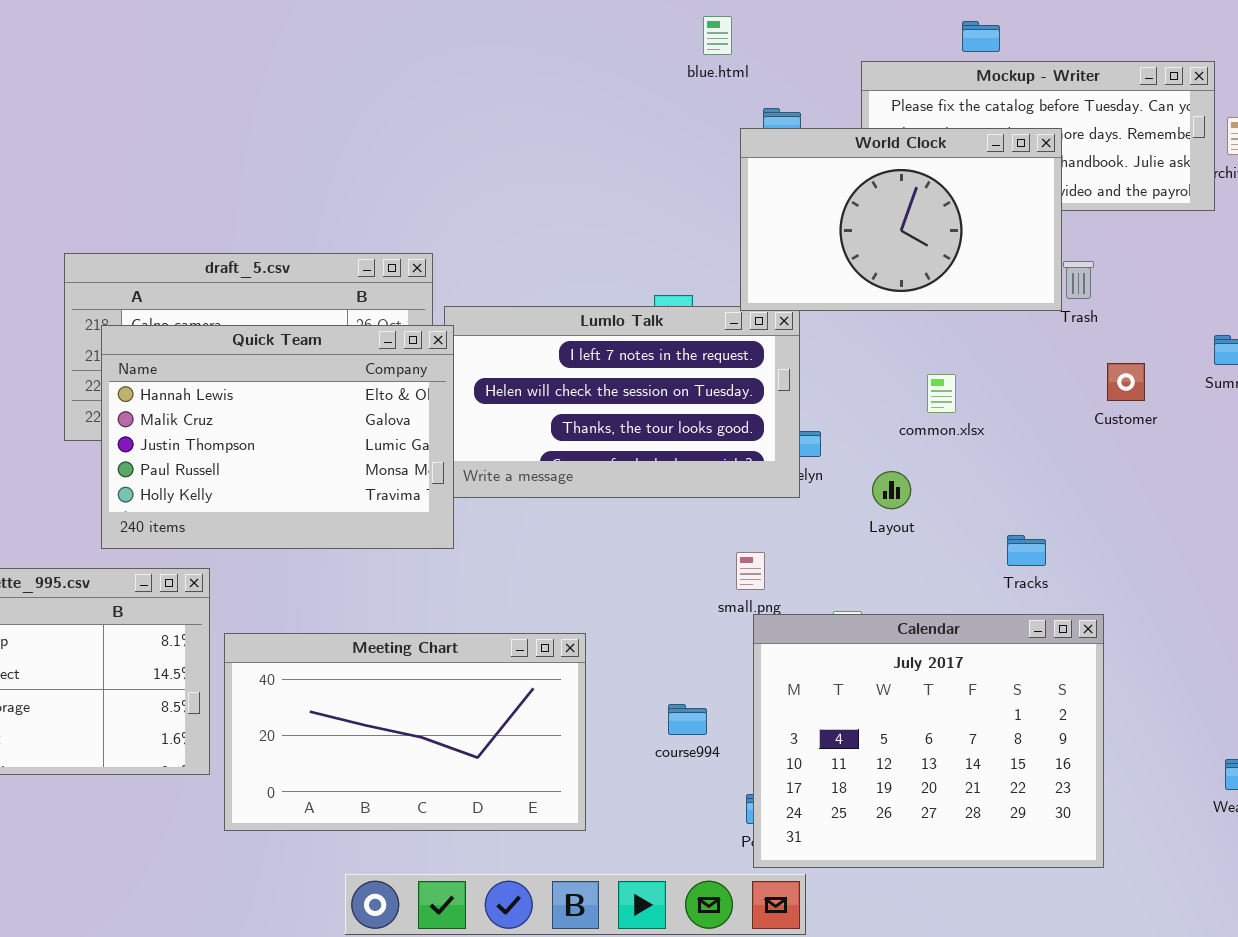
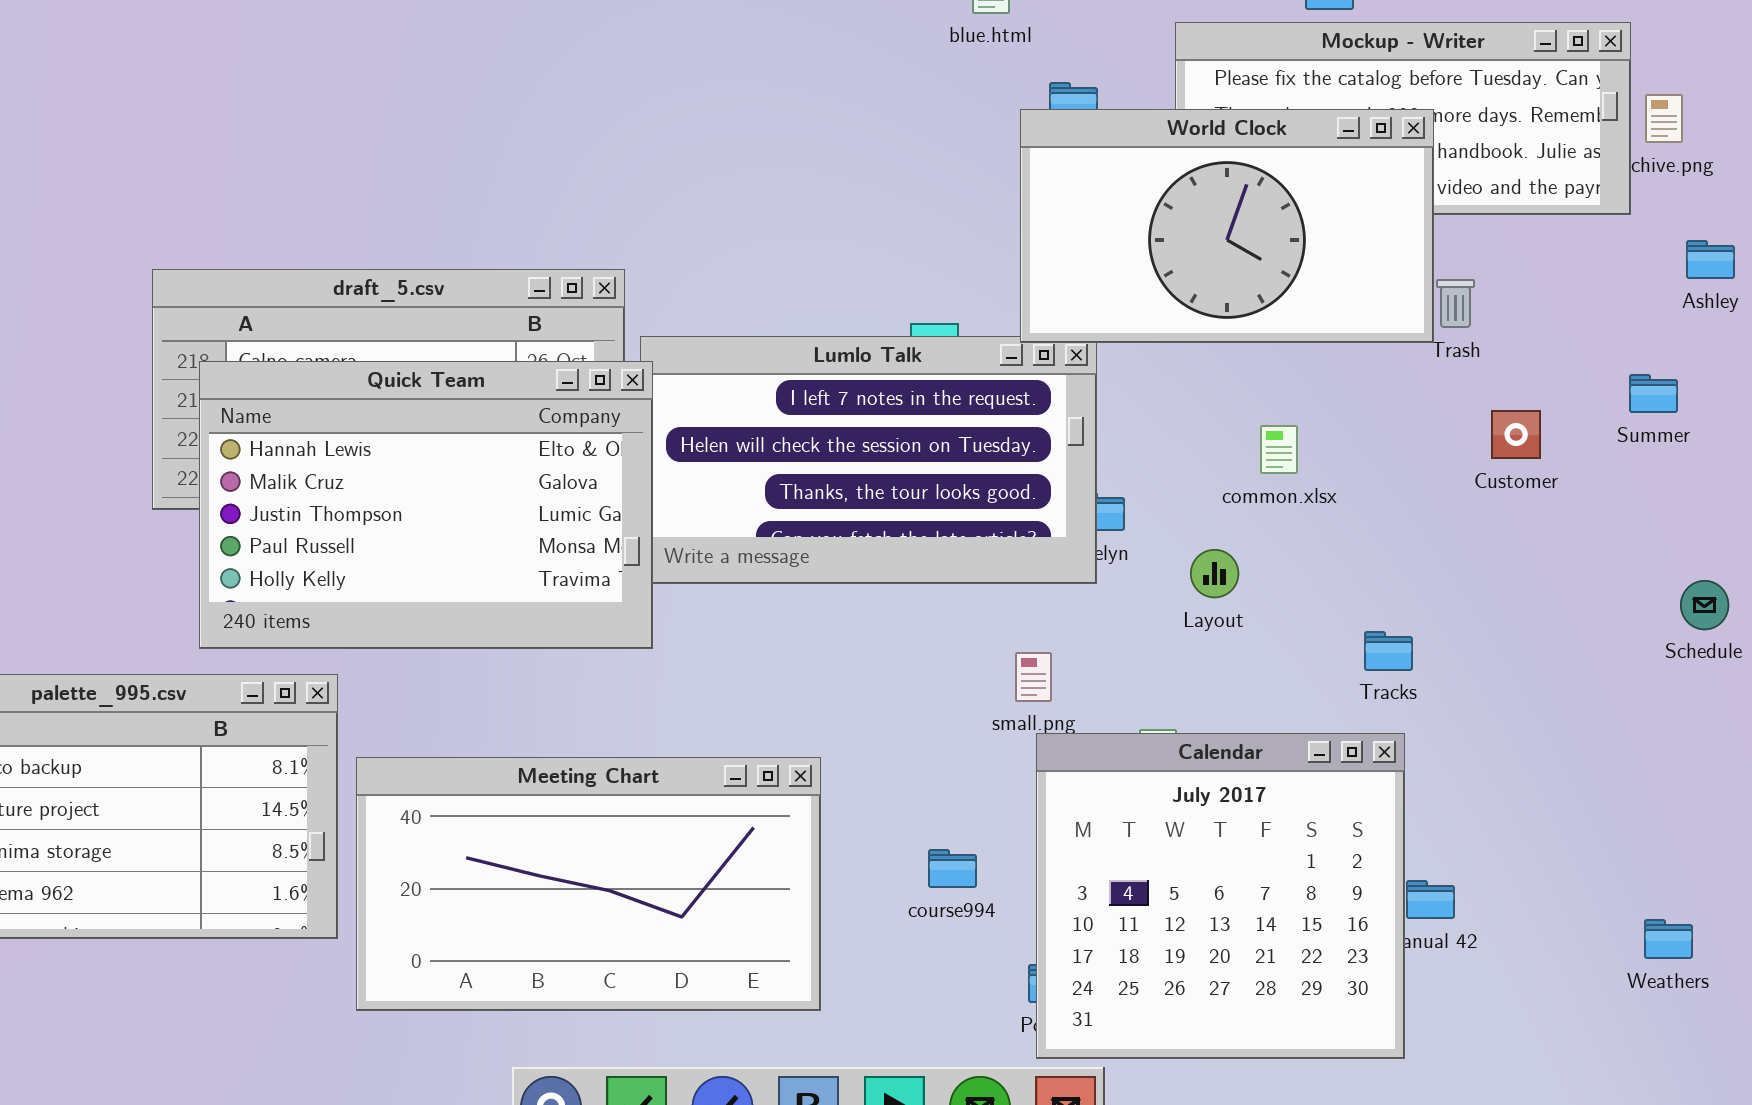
Calendar: [753,614,1104,868] -> [1036,733,1405,1059], resized

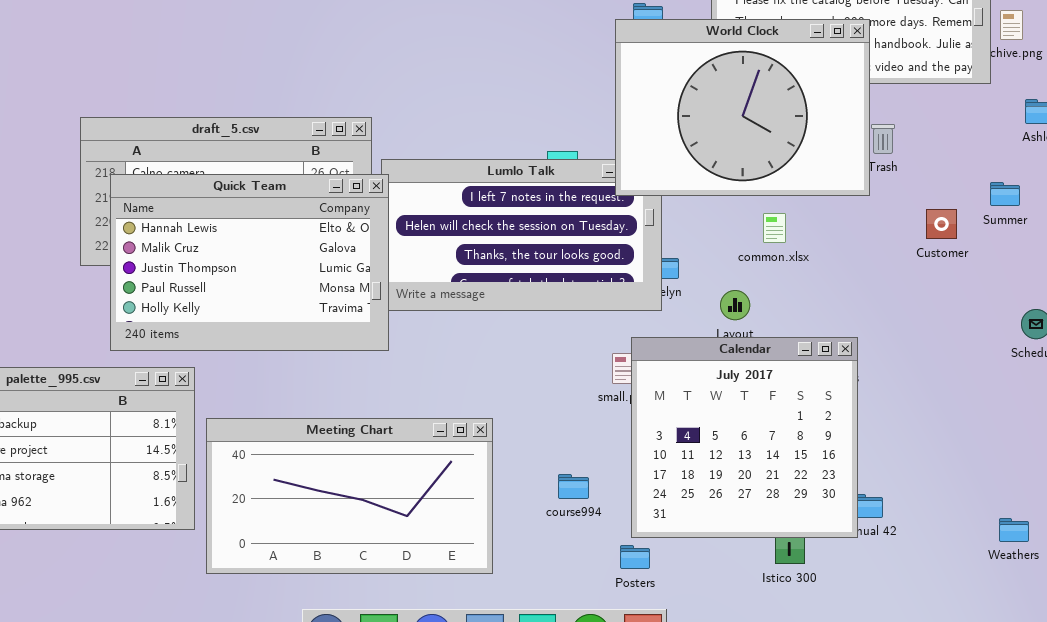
World Clock: [1020,109,1434,343] -> [615,19,870,196], resized
Customer: [1491,410,1541,459] -> [926,209,957,239], moved
Calendar: [1036,733,1405,1059] -> [631,337,858,538], moved

